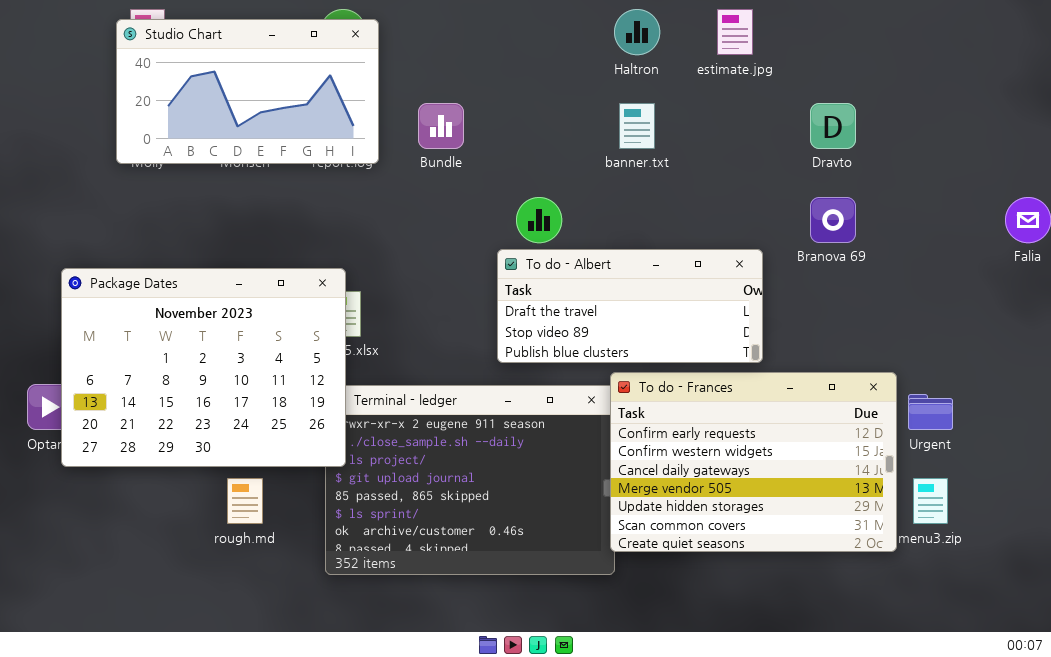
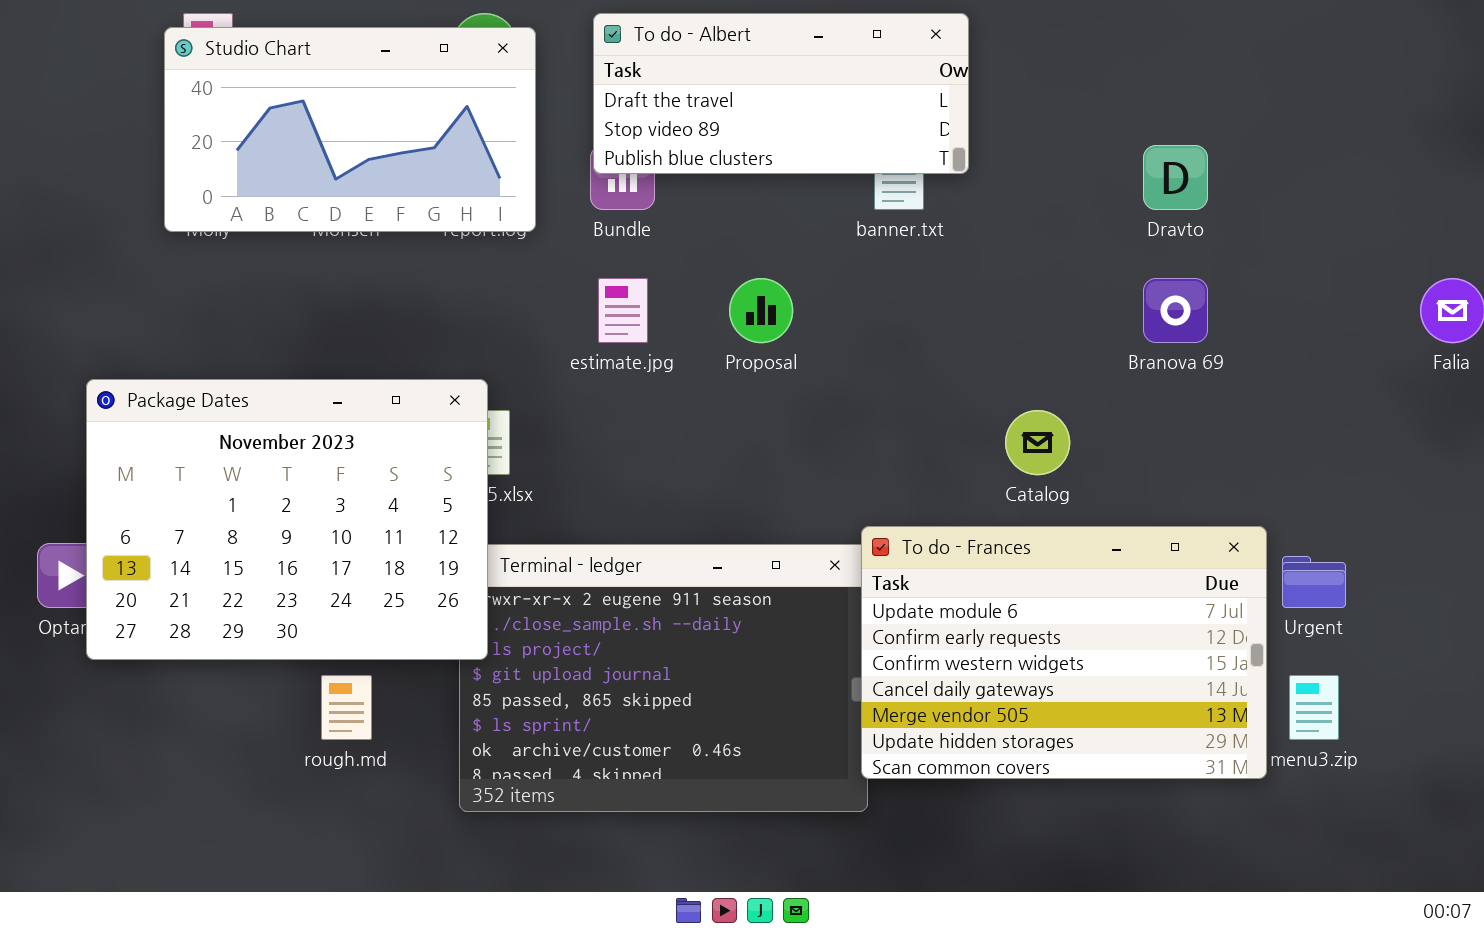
estimate.jpg: [717,9,753,55] -> [598,278,648,343], moved
To do - Albert: [497,249,763,363] -> [593,13,969,174], moved
To do - Frances: [610,372,897,552] -> [861,526,1267,779], scrolled up 1 row

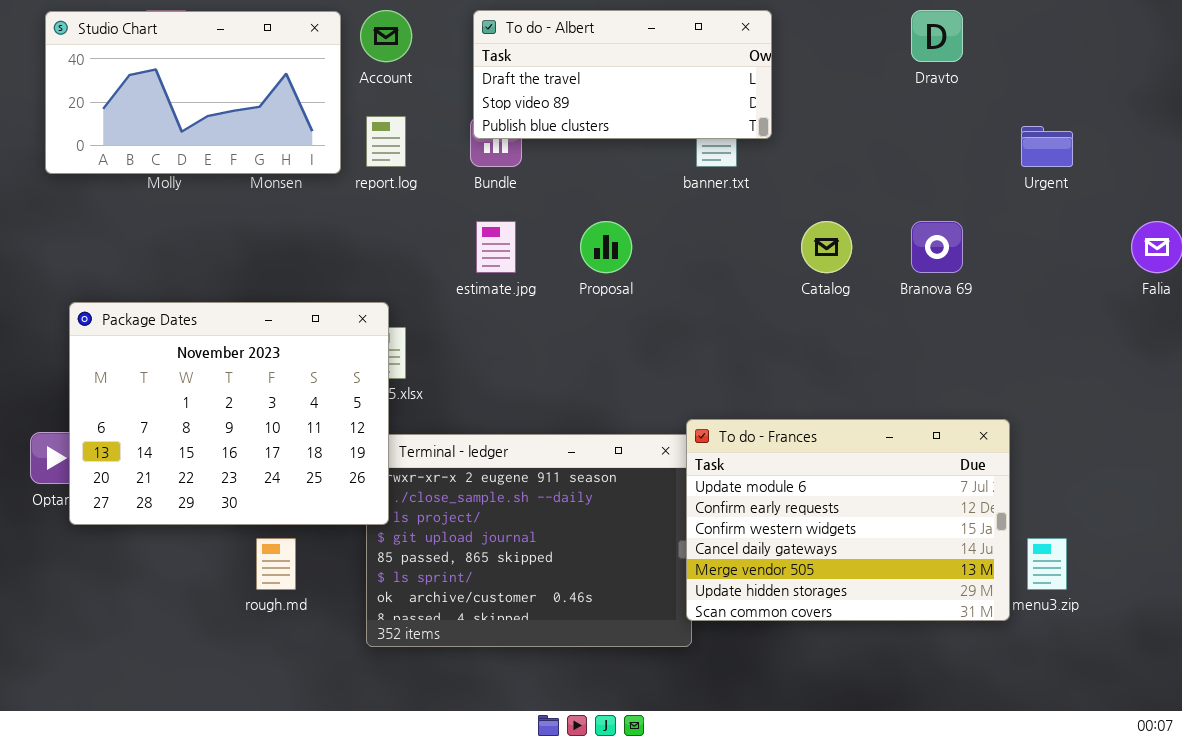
Studio Chart: [164,27,536,232] -> [45,11,341,174], moved
Dravto: [1143,145,1208,210] -> [911,10,963,62], moved
Catalog: [1005,410,1070,475] -> [801,221,852,273], moved
Urgent: [1282,556,1346,608] -> [1021,126,1073,167], moved

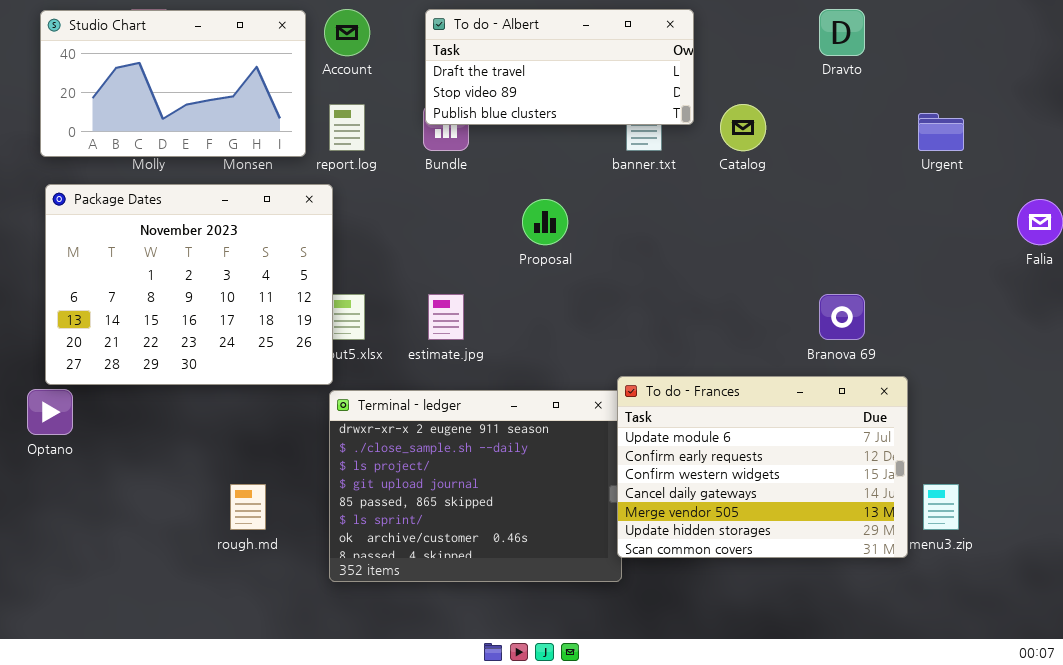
estimate.jpg: [476,221,516,273] -> [428,294,464,340], moved
Catalog: [801,221,852,273] -> [720,104,766,151], moved
Branova 69: [911,221,963,273] -> [819,294,865,340], moved
Package Dates: [69,302,389,525] -> [45,184,333,385], moved

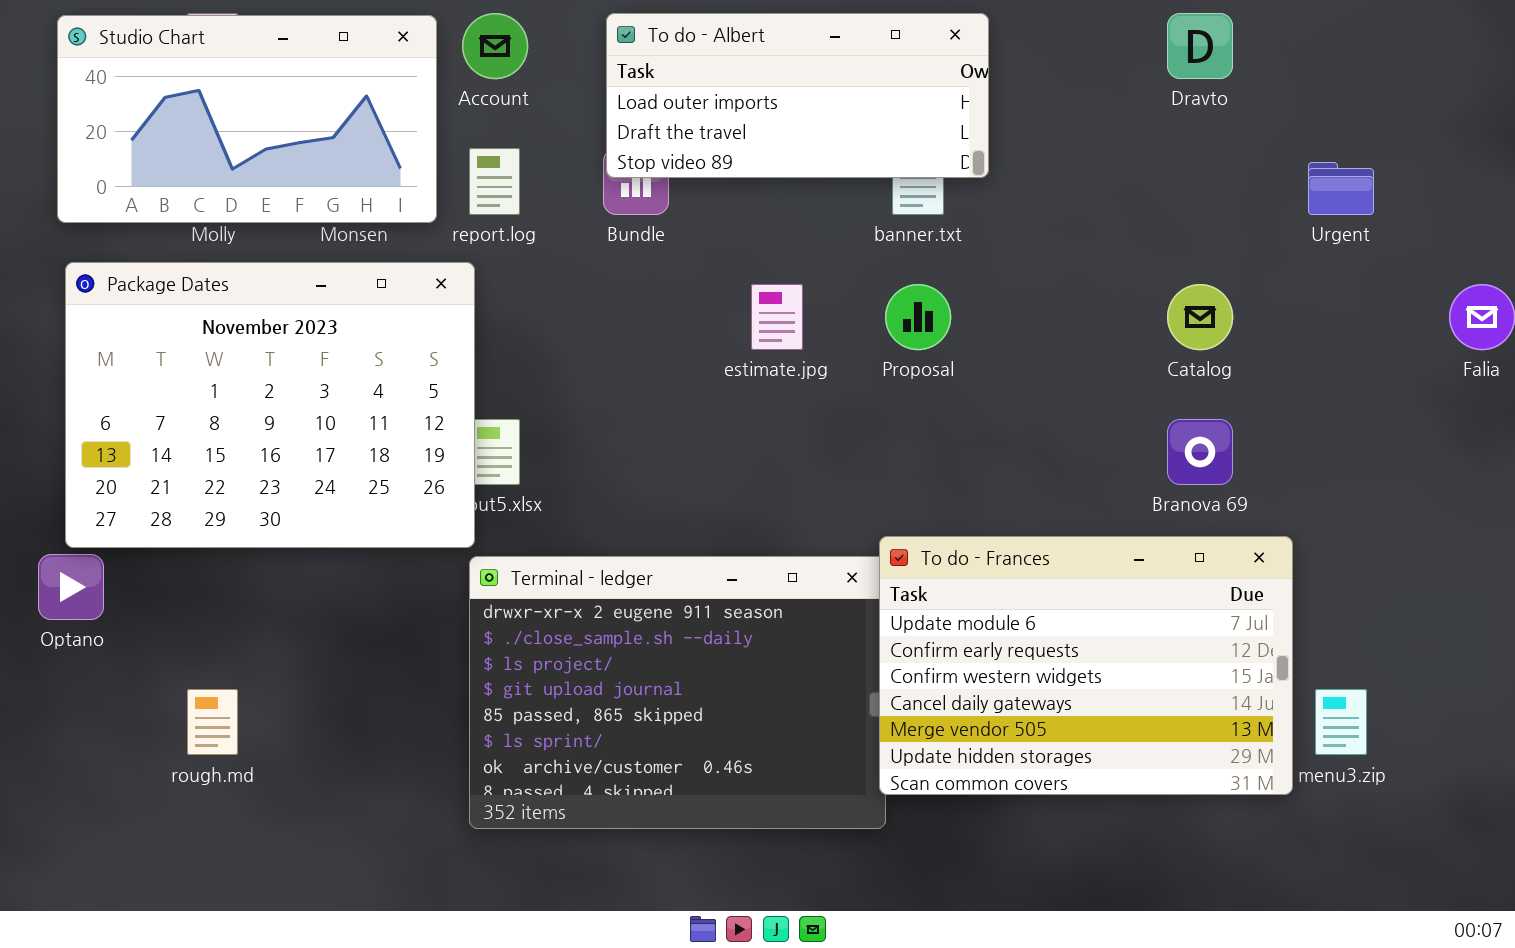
To do - Albert: [425,9,694,125] -> [606,13,989,178], scrolled up 1 row
Catalog: [720,104,766,151] -> [1167,284,1233,350], moved
Proposal: [522,199,568,245] -> [885,284,951,350], moved
estimate.jpg: [428,294,464,340] -> [751,284,803,350], moved
rough.md: [230,484,266,530] -> [187,689,238,755], moved

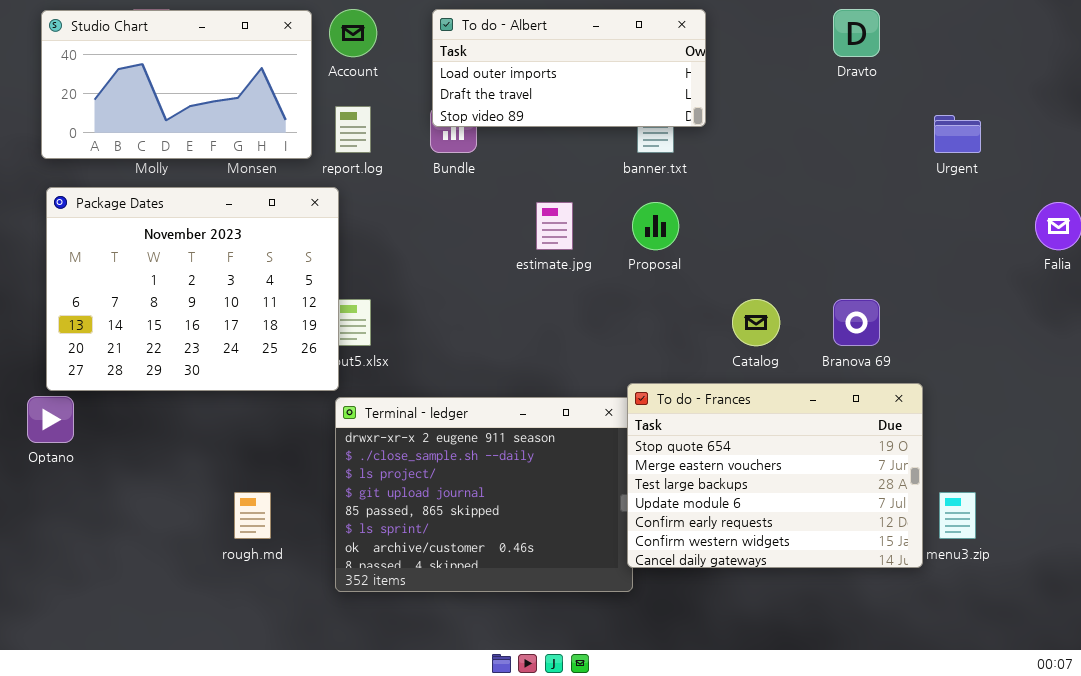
Catalog: [1167,284,1233,350] -> [732,299,780,346], moved
To do - Frances: [879,536,1293,795] -> [627,383,923,568], scrolled up 3 rows
rough.md: [187,689,238,755] -> [234,492,271,539], moved

